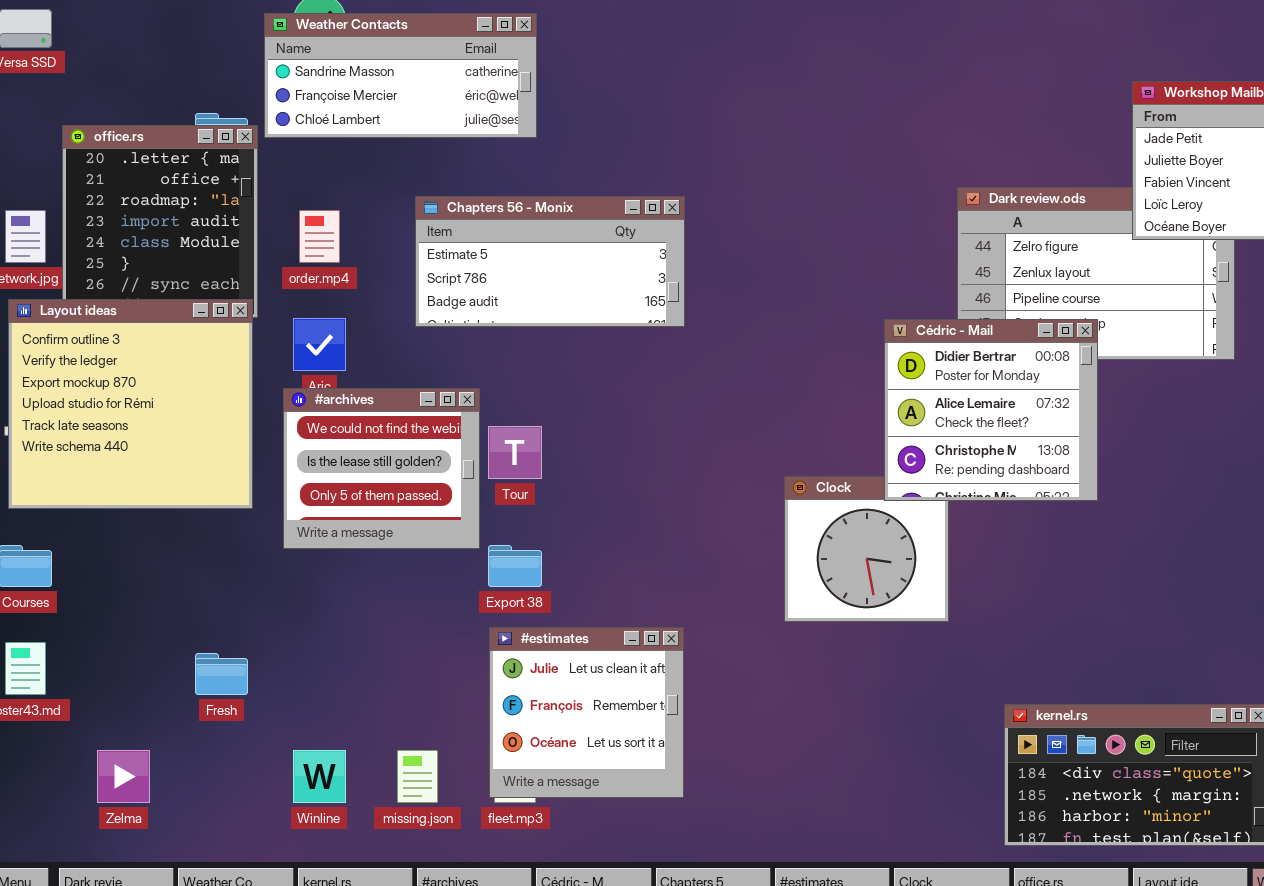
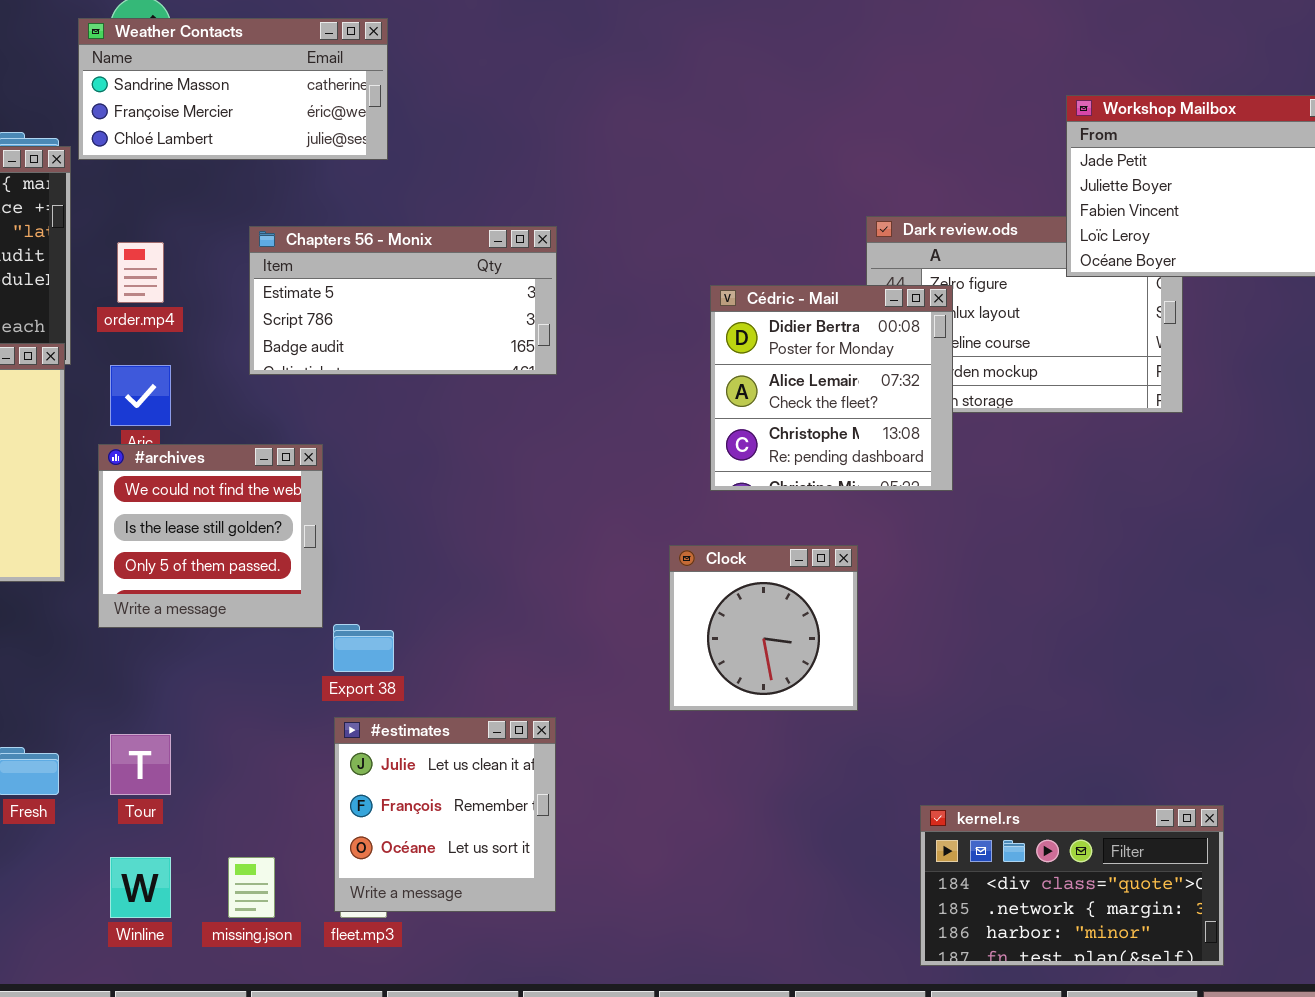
Cédric - Mail: [884,319,1098,501] -> [710,285,953,491], moved
Tour: [488,426,542,479] -> [110,734,171,795], moved

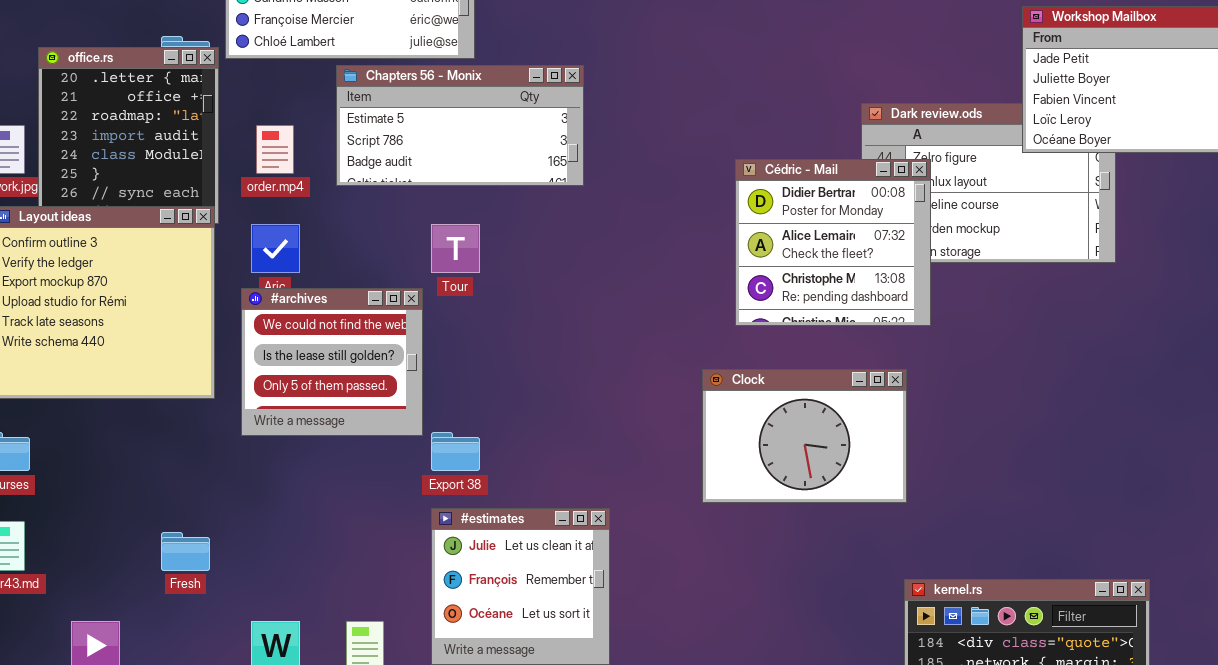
Chapters 56 - Monix: [249,226,557,375] -> [336,65,584,186], moved
Clock: [669,545,858,711] -> [702,369,907,503], resized
Tour: [110,734,171,795] -> [431,224,480,273], moved

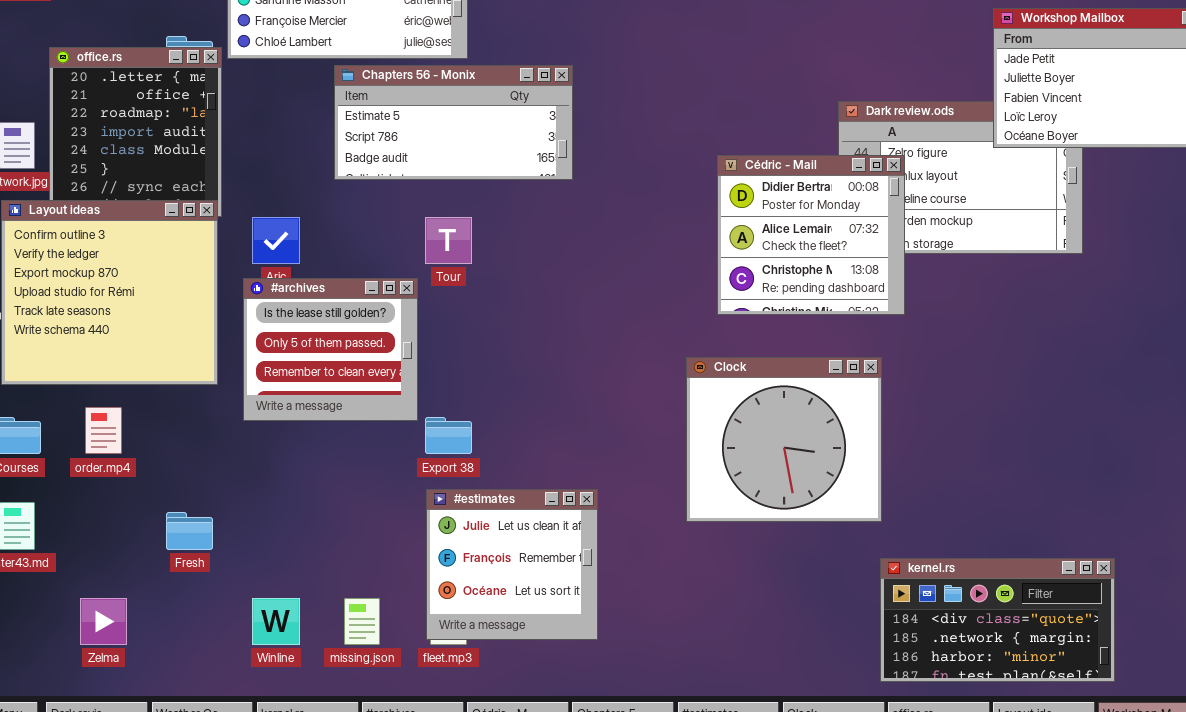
order.mp4: [256,125,294,174] -> [85,407,122,454], moved
#archives: [241,288,423,436] -> [243,278,418,421], scrolled down 1 row
Clock: [702,369,907,503] -> [686,357,882,522], resized

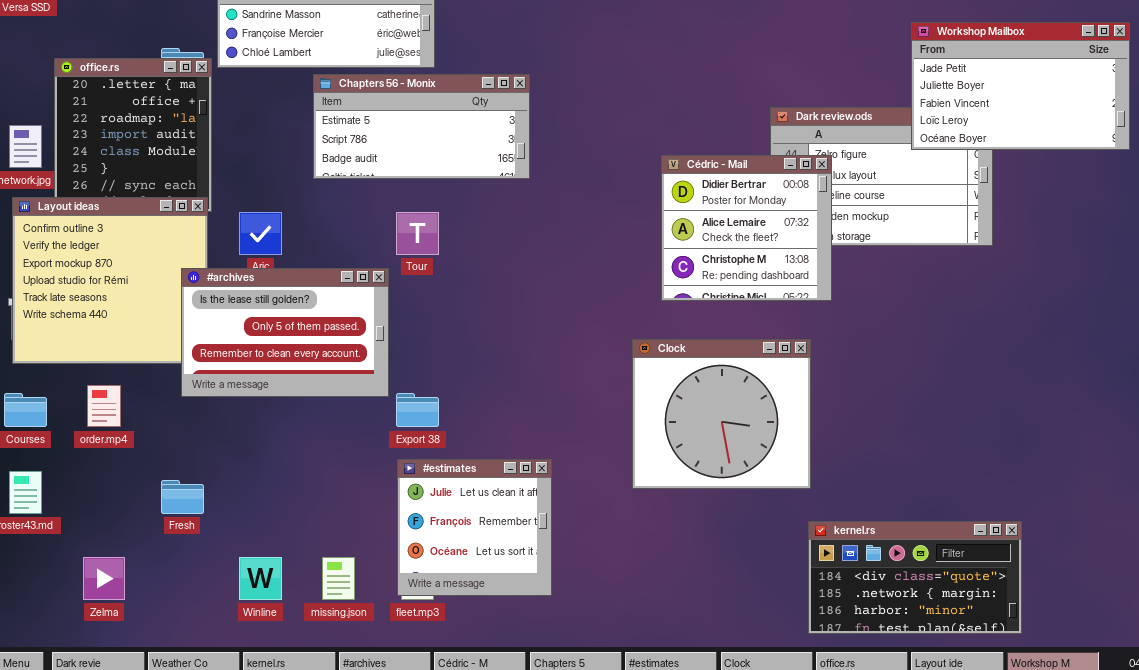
#archives: [243,278,418,421] -> [181,268,389,397], resized

